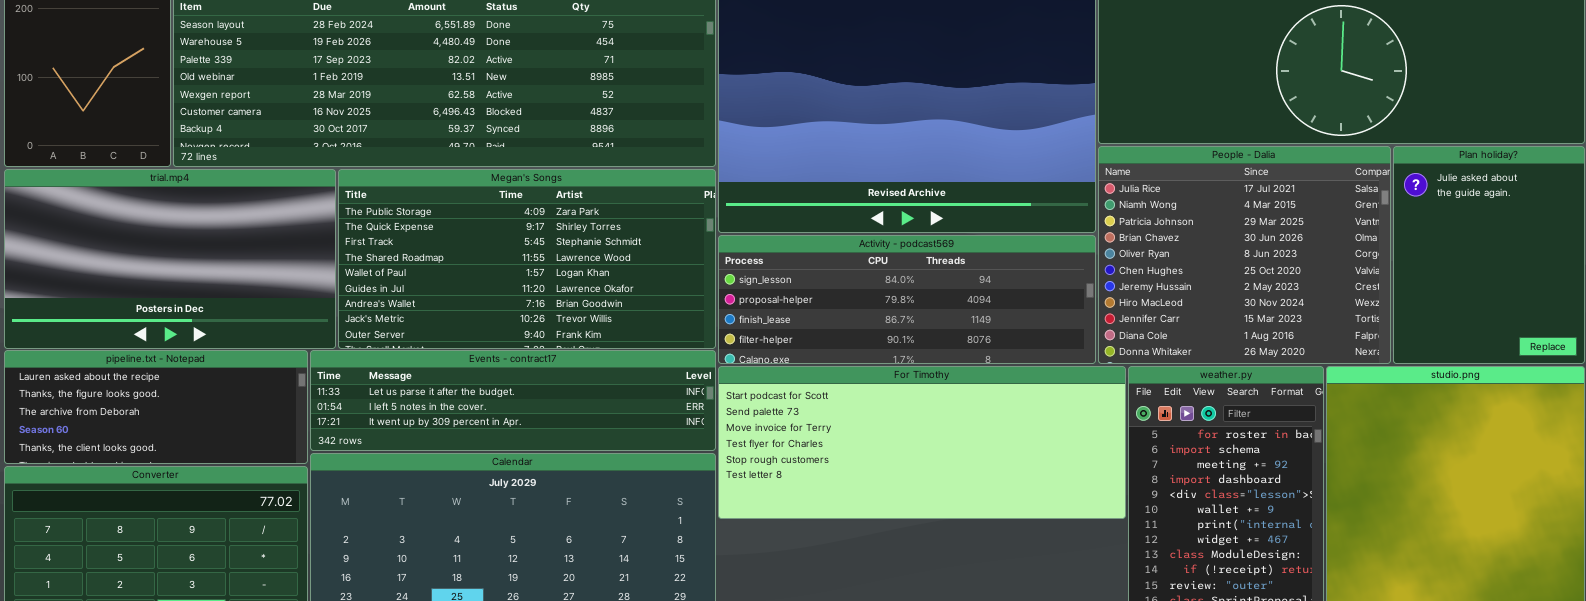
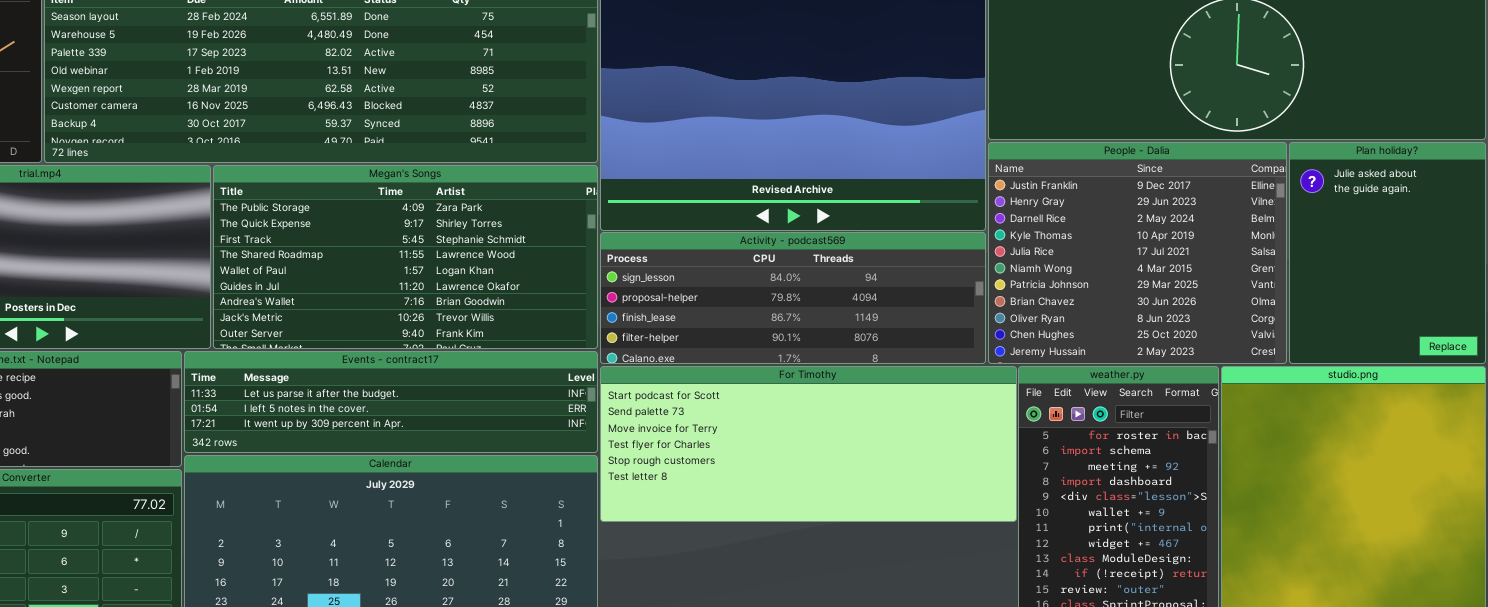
People - Dalia: [1098,146,1391,364] -> [988,142,1287,364], scrolled up 4 rows

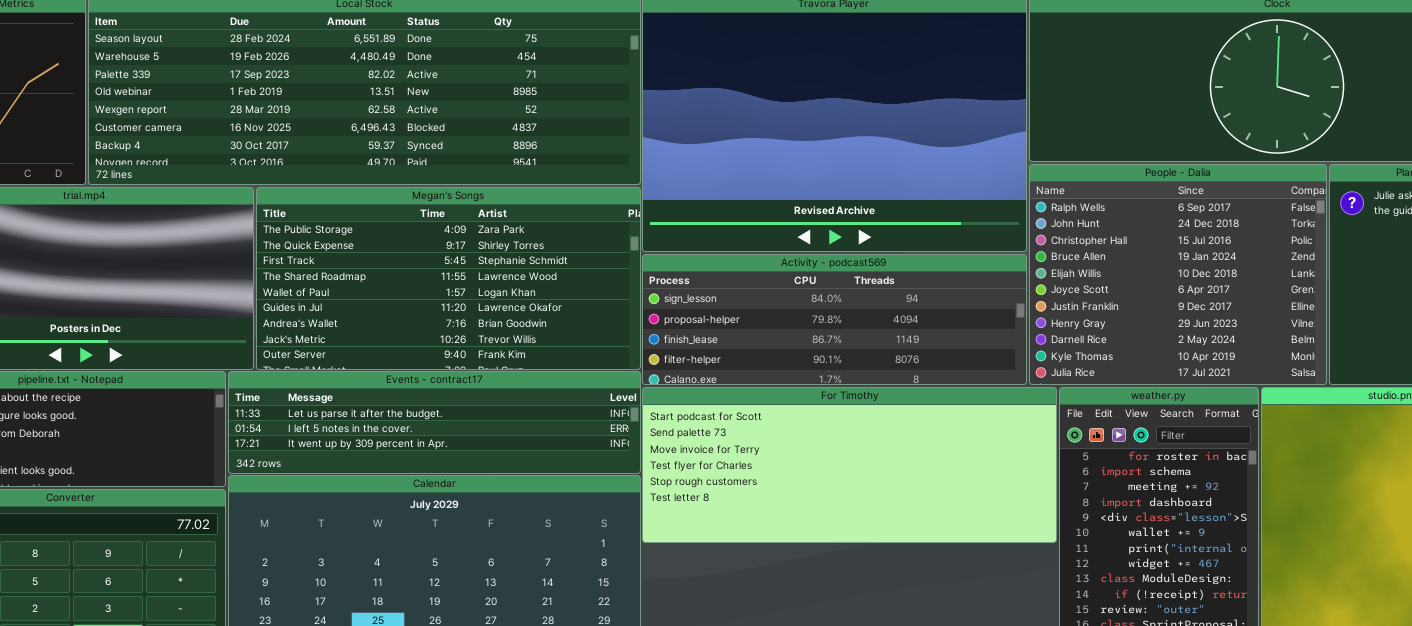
People - Dalia: [988,142,1287,364] -> [1029,164,1327,385], scrolled up 6 rows

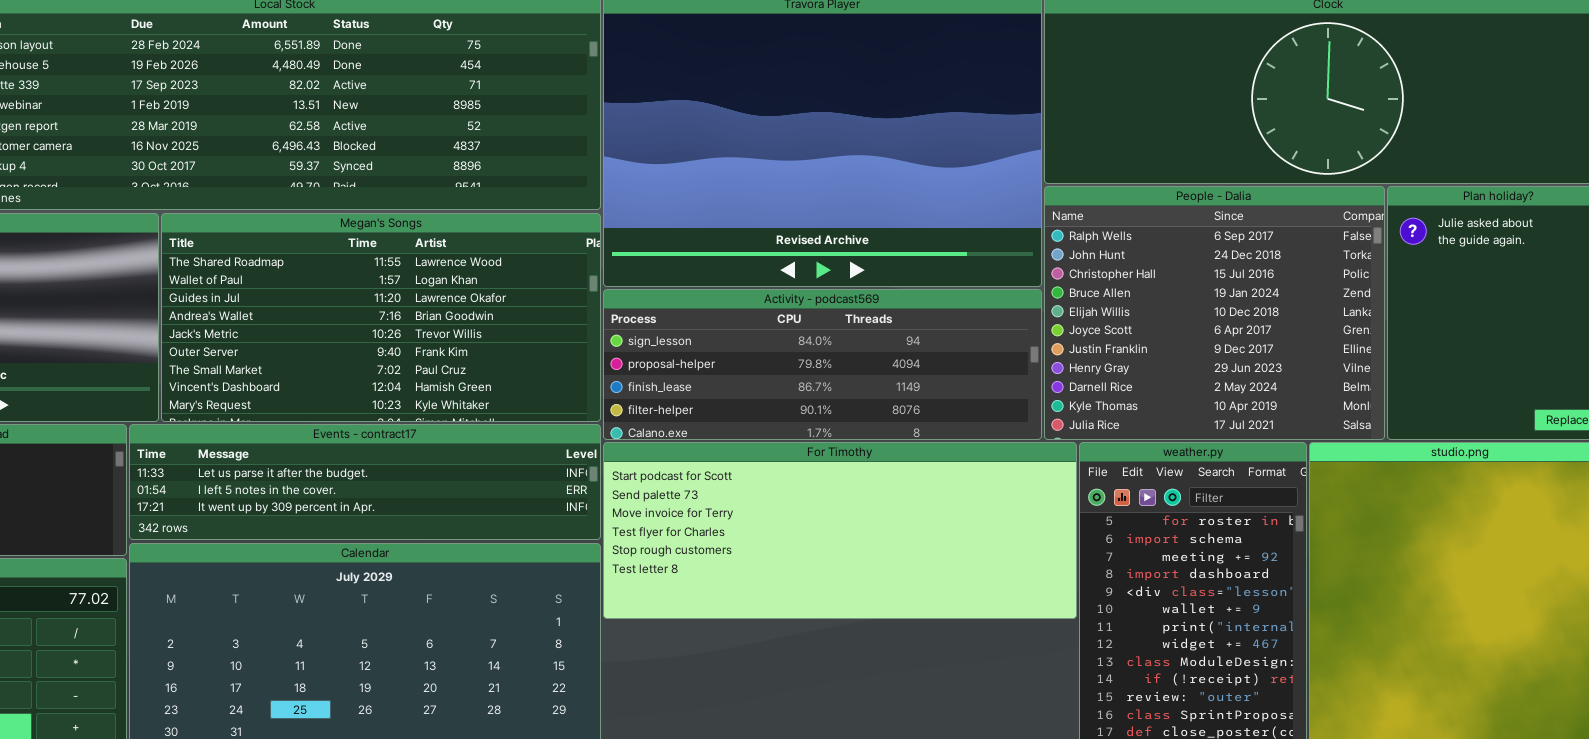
Megan's Songs: [256,187,641,370] -> [161,213,601,422], scrolled down 3 rows

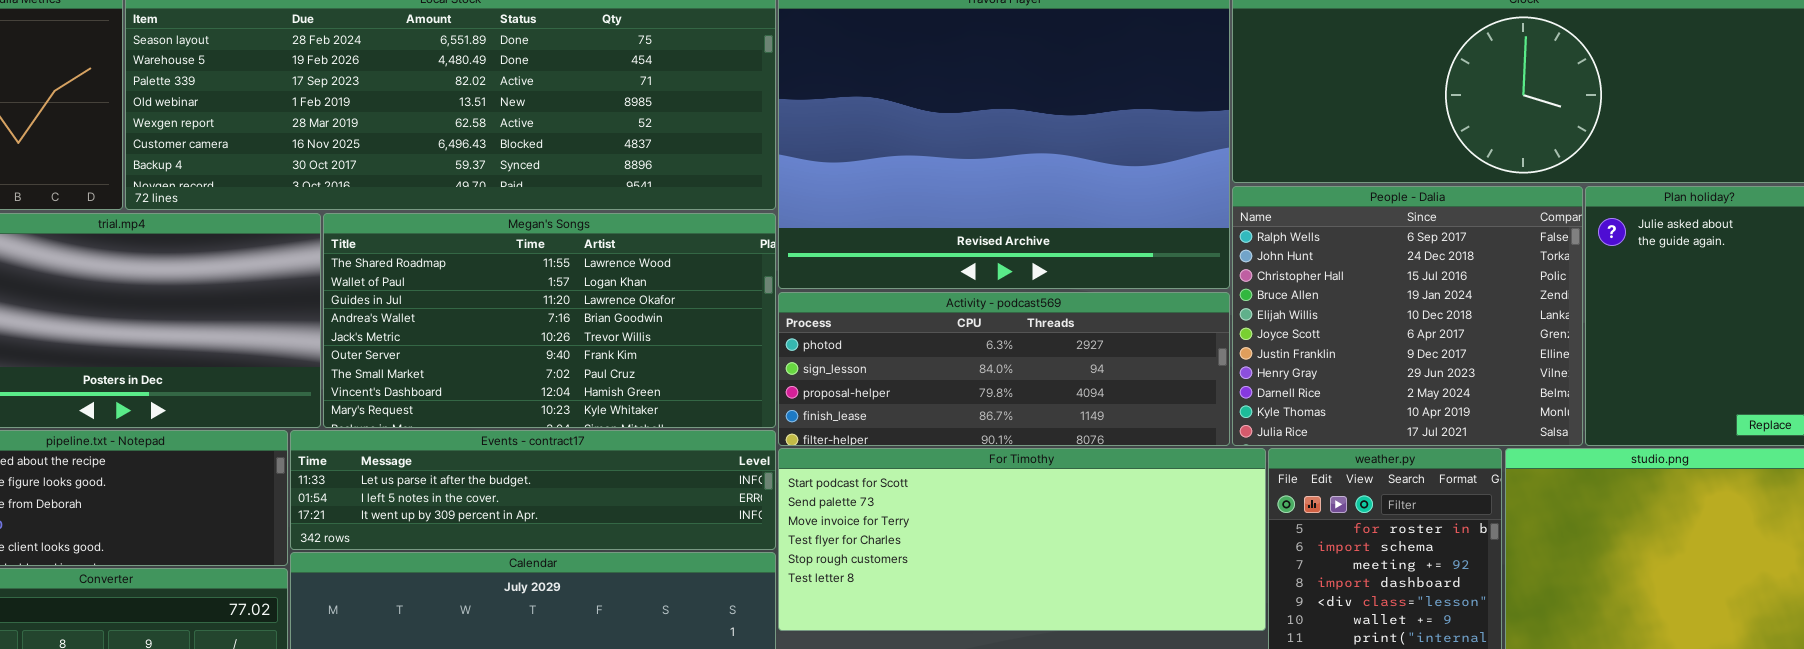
Activity - podcast569: [603,289,1042,440] -> [778,292,1230,446], scrolled up 1 row

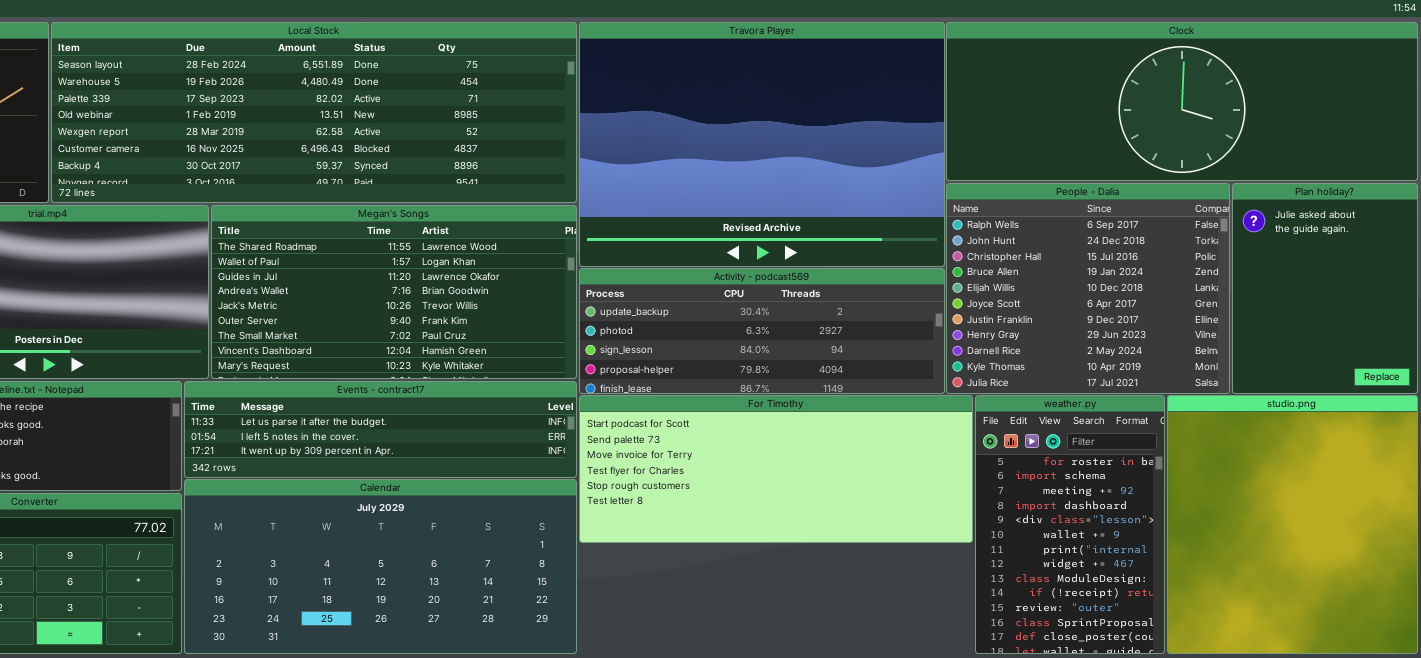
Activity - podcast569: [778,292,1230,446] -> [579,268,945,394], scrolled up 1 row

